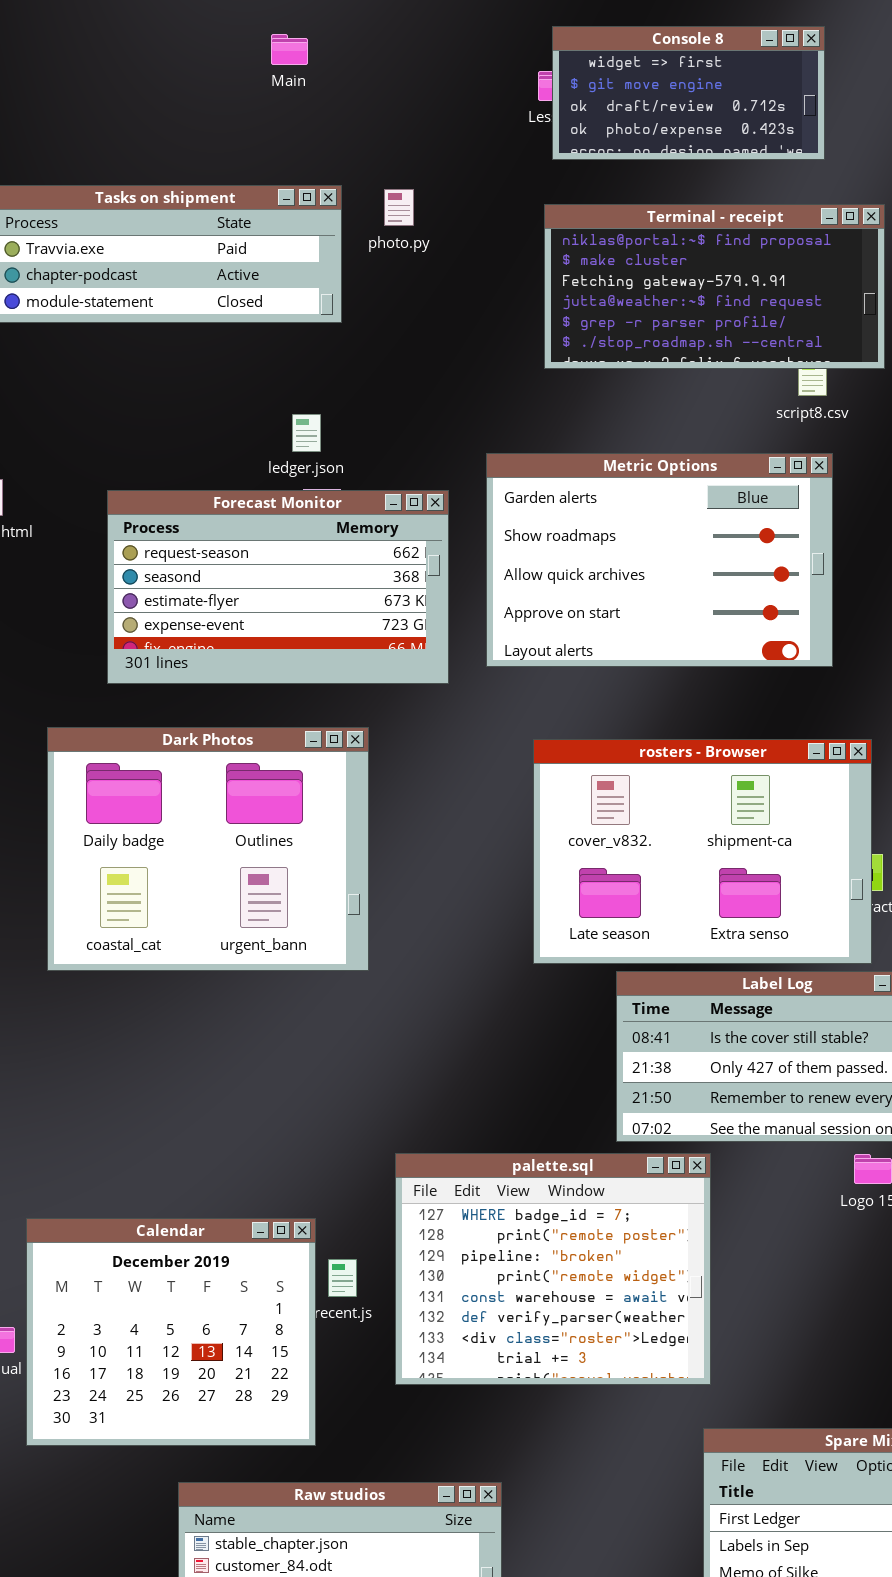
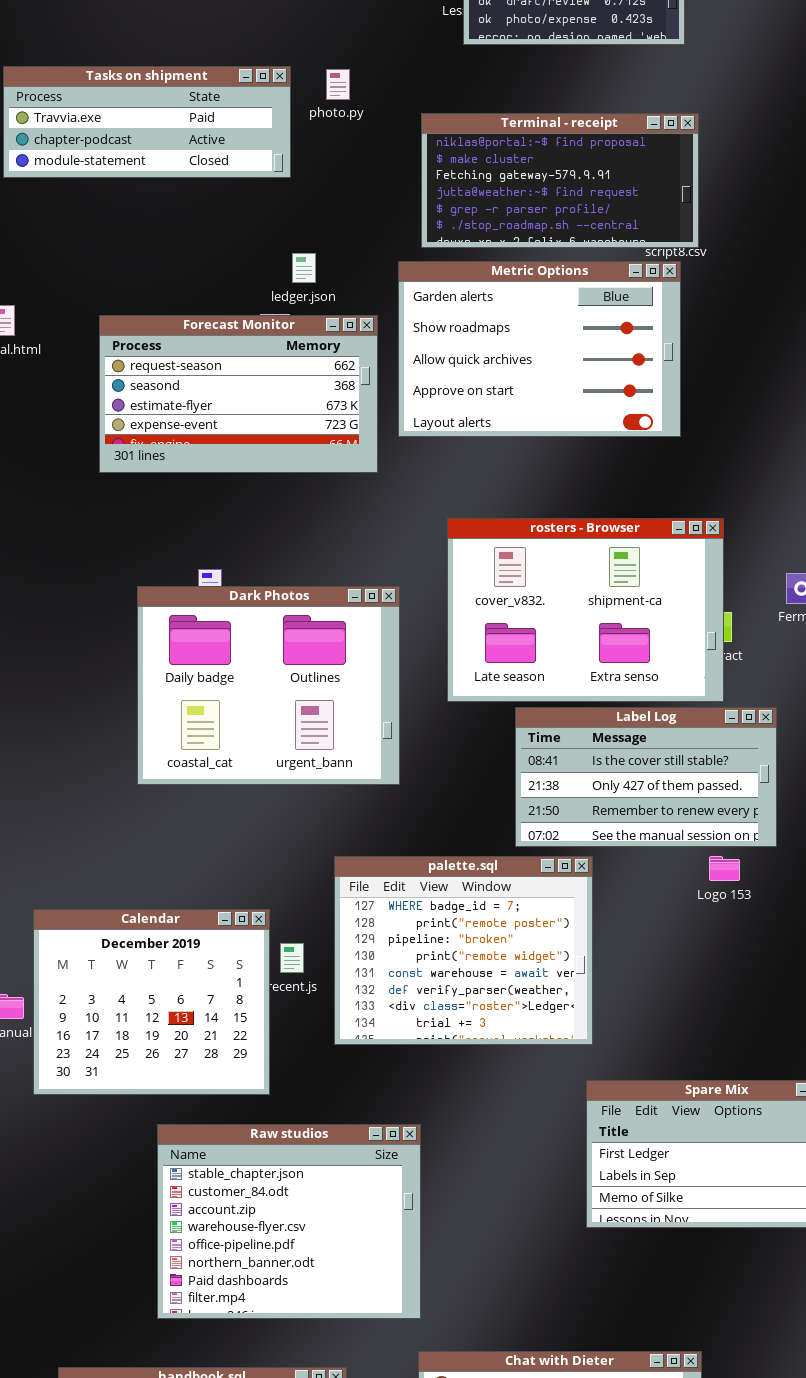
Terminal - receipt: [544,204,885,369] -> [421,113,699,248], moved
ledger.json: [292,414,321,452] -> [292,253,316,283], moved
Metric Options: [486,453,833,667] -> [398,261,681,437], moved
Dark Photos: [47,727,369,971] -> [137,586,400,785], moved

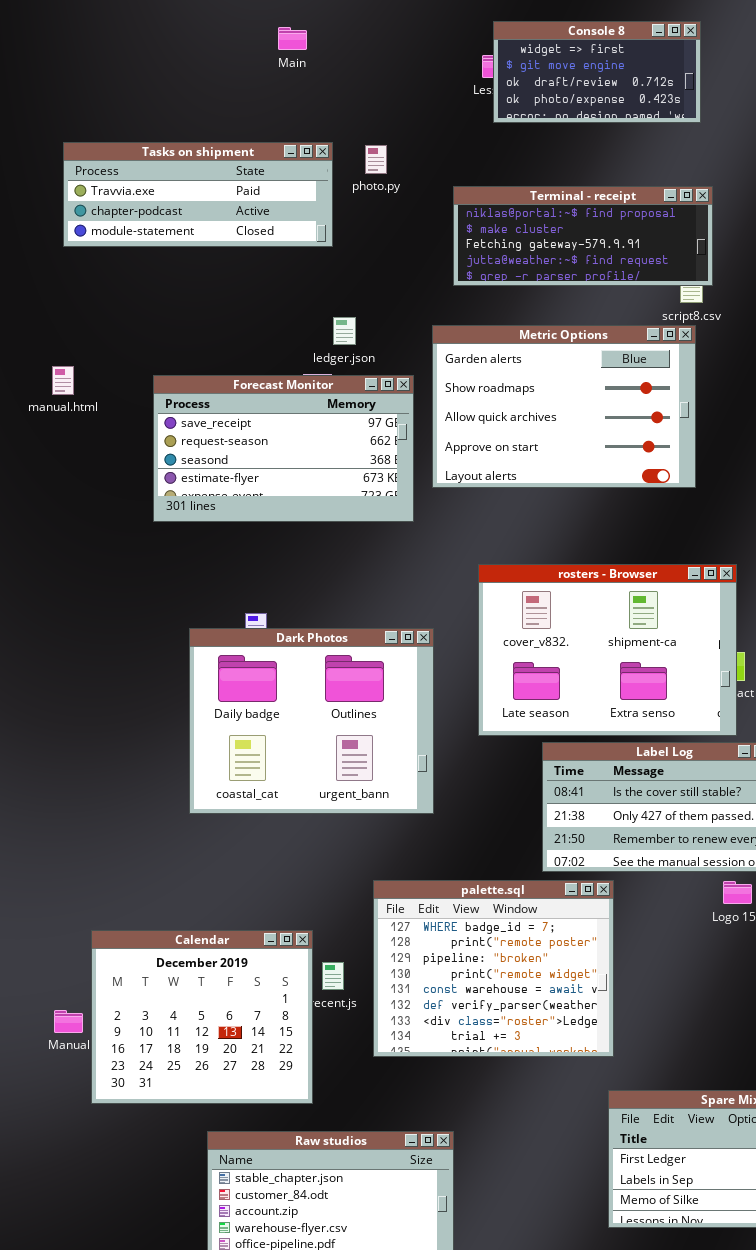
Terminal - receipt: [421,113,699,248] -> [453,186,713,286], resized
Forecast Monitor: [99,315,378,473] -> [153,375,414,522], scrolled up 1 row

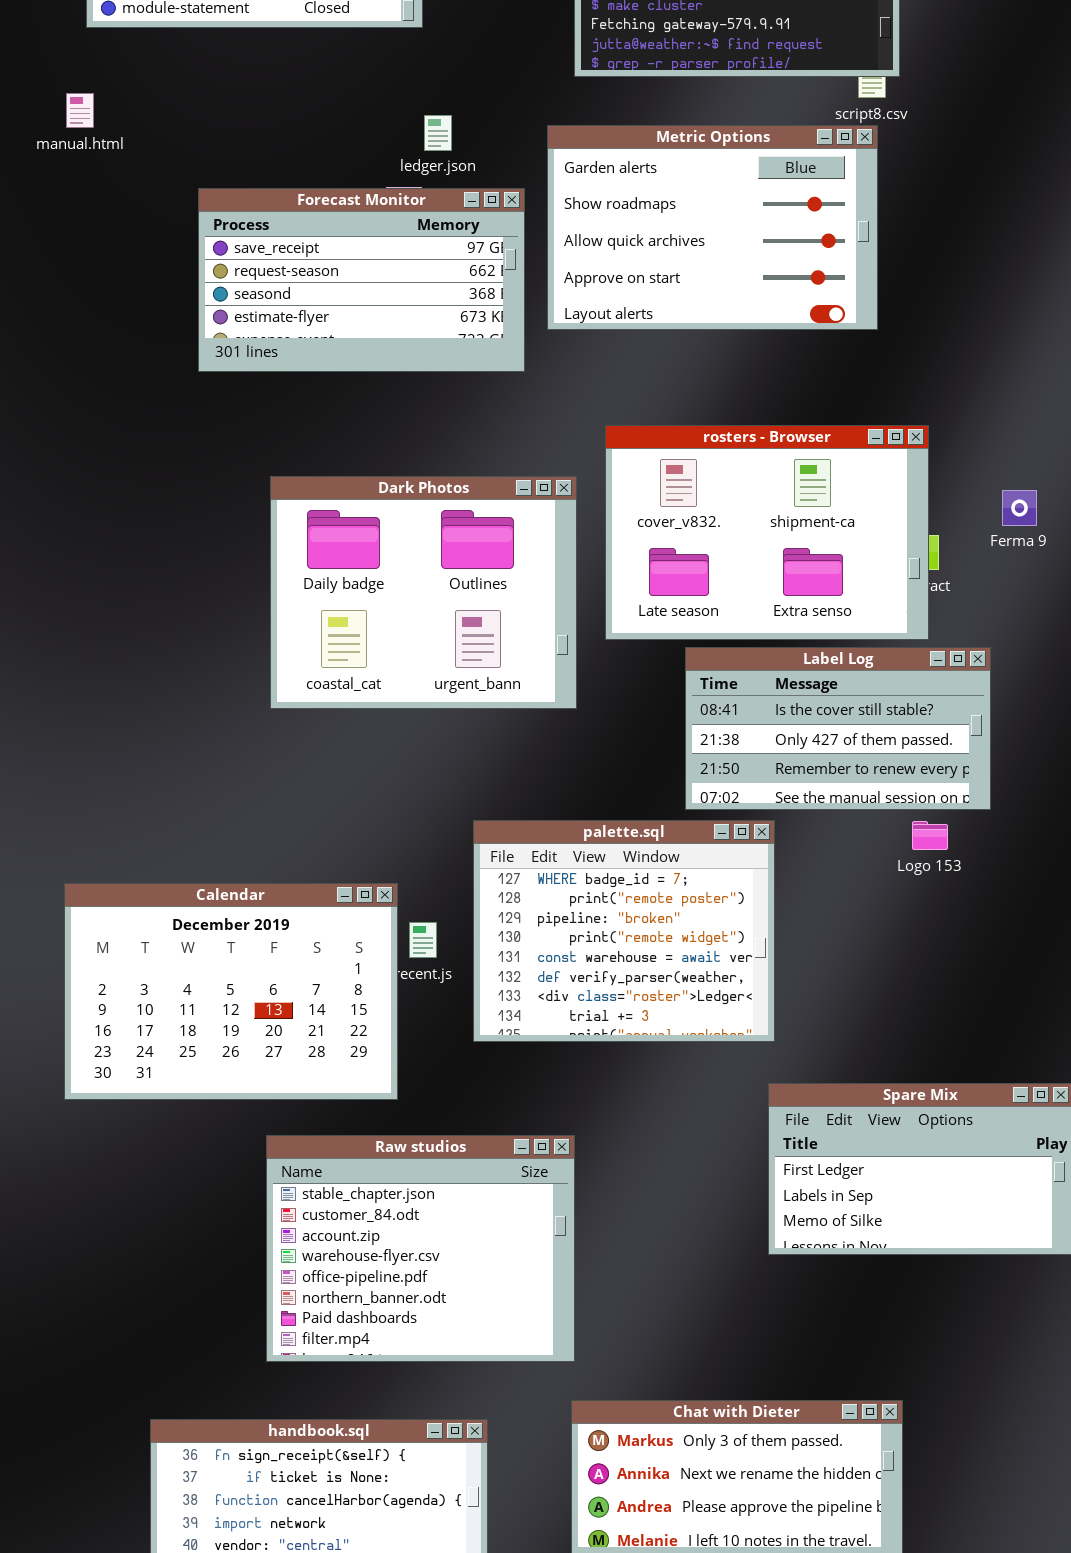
manual.html: [52,366,74,395] -> [66,93,94,128], moved
Dark Photos: [189,628,434,814] -> [270,476,577,709], moved
Calendar: [91,930,313,1104] -> [64,883,398,1100], resized

